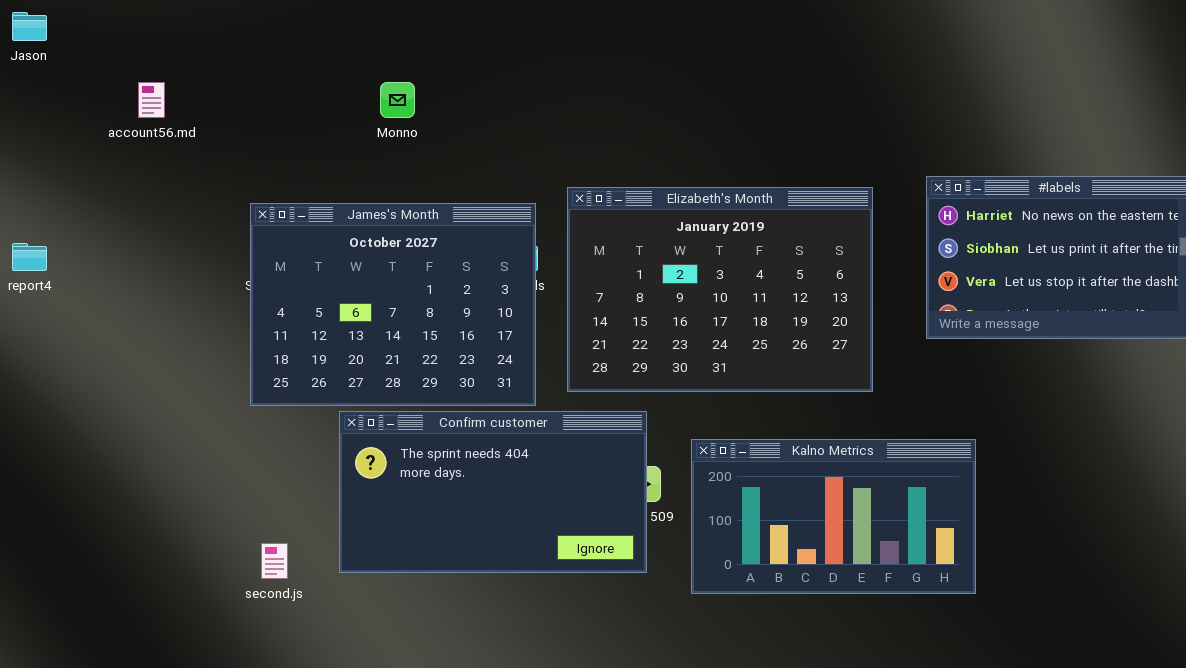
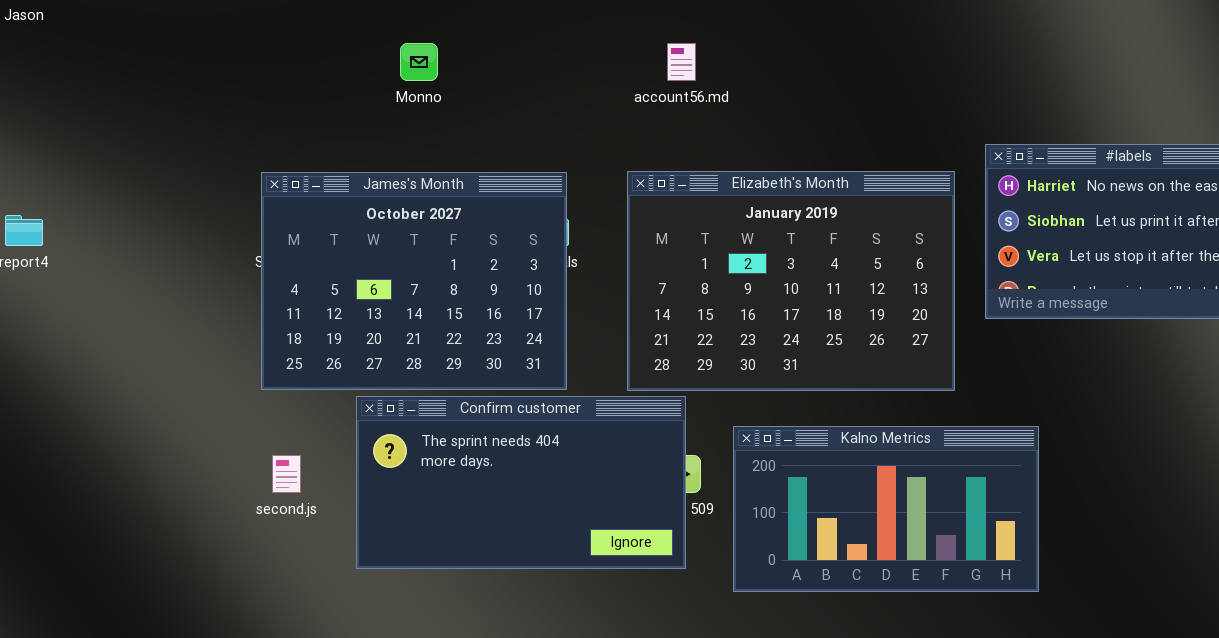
account56.md: [138,82,165,118] -> [667,43,696,81], moved
Elizabeth's Month: [567,187,873,392] -> [627,171,955,391], moved
second.js: [261,543,288,579] -> [272,455,301,493], moved

